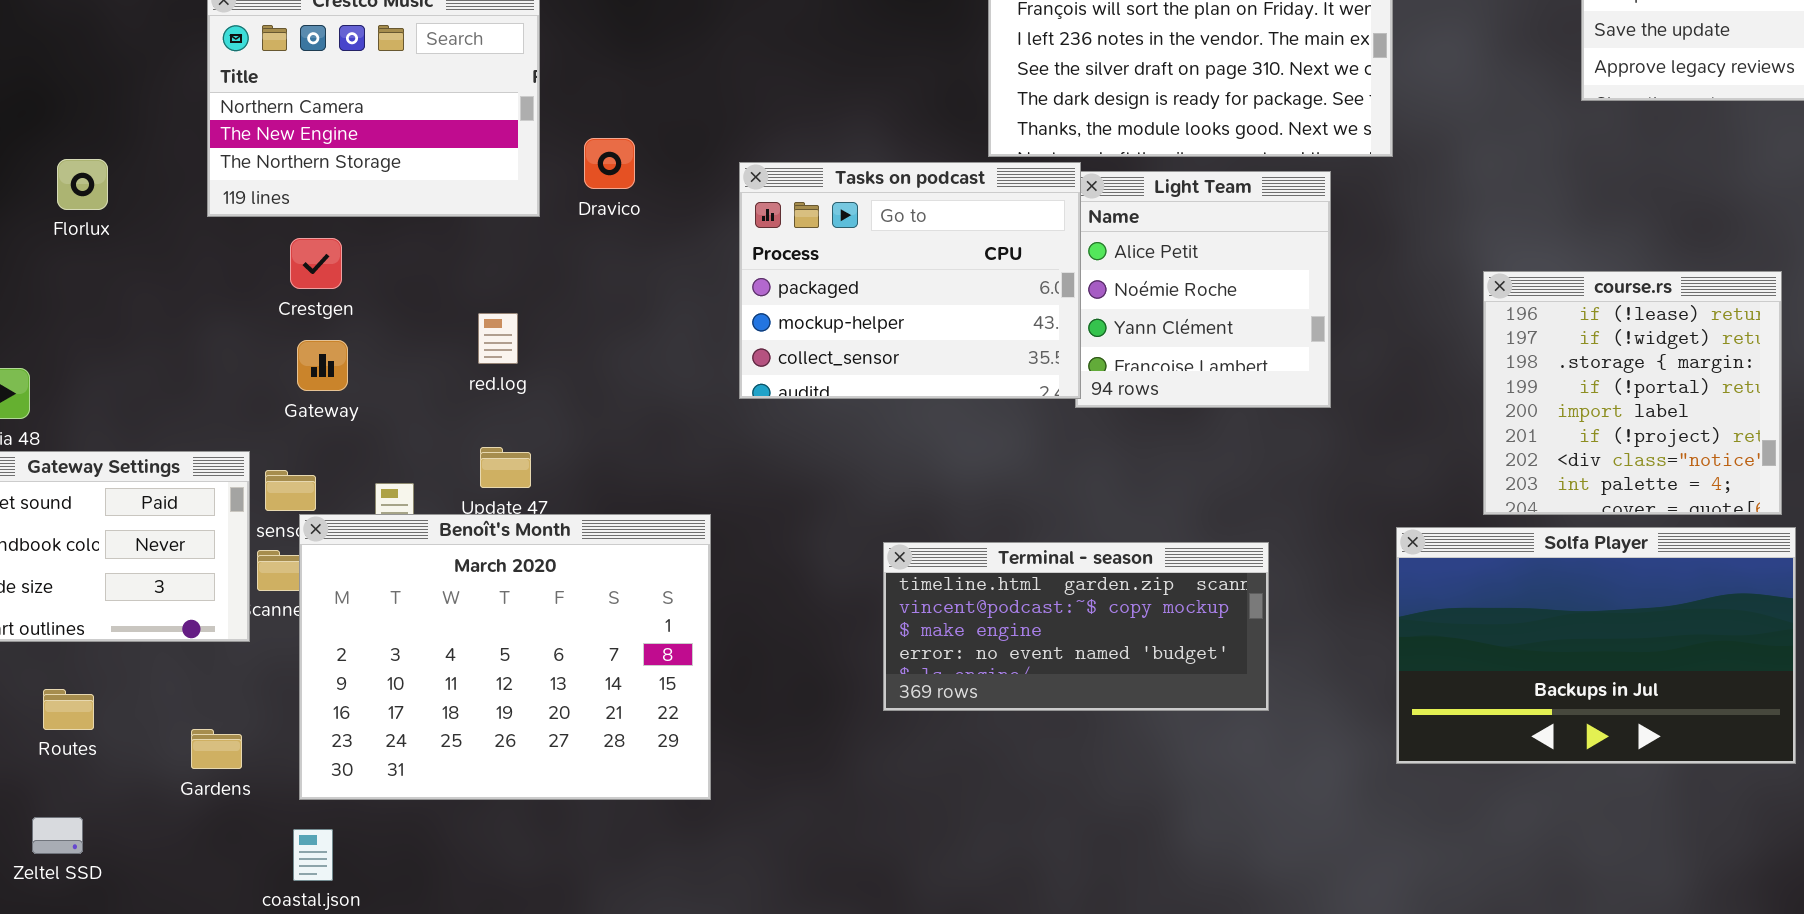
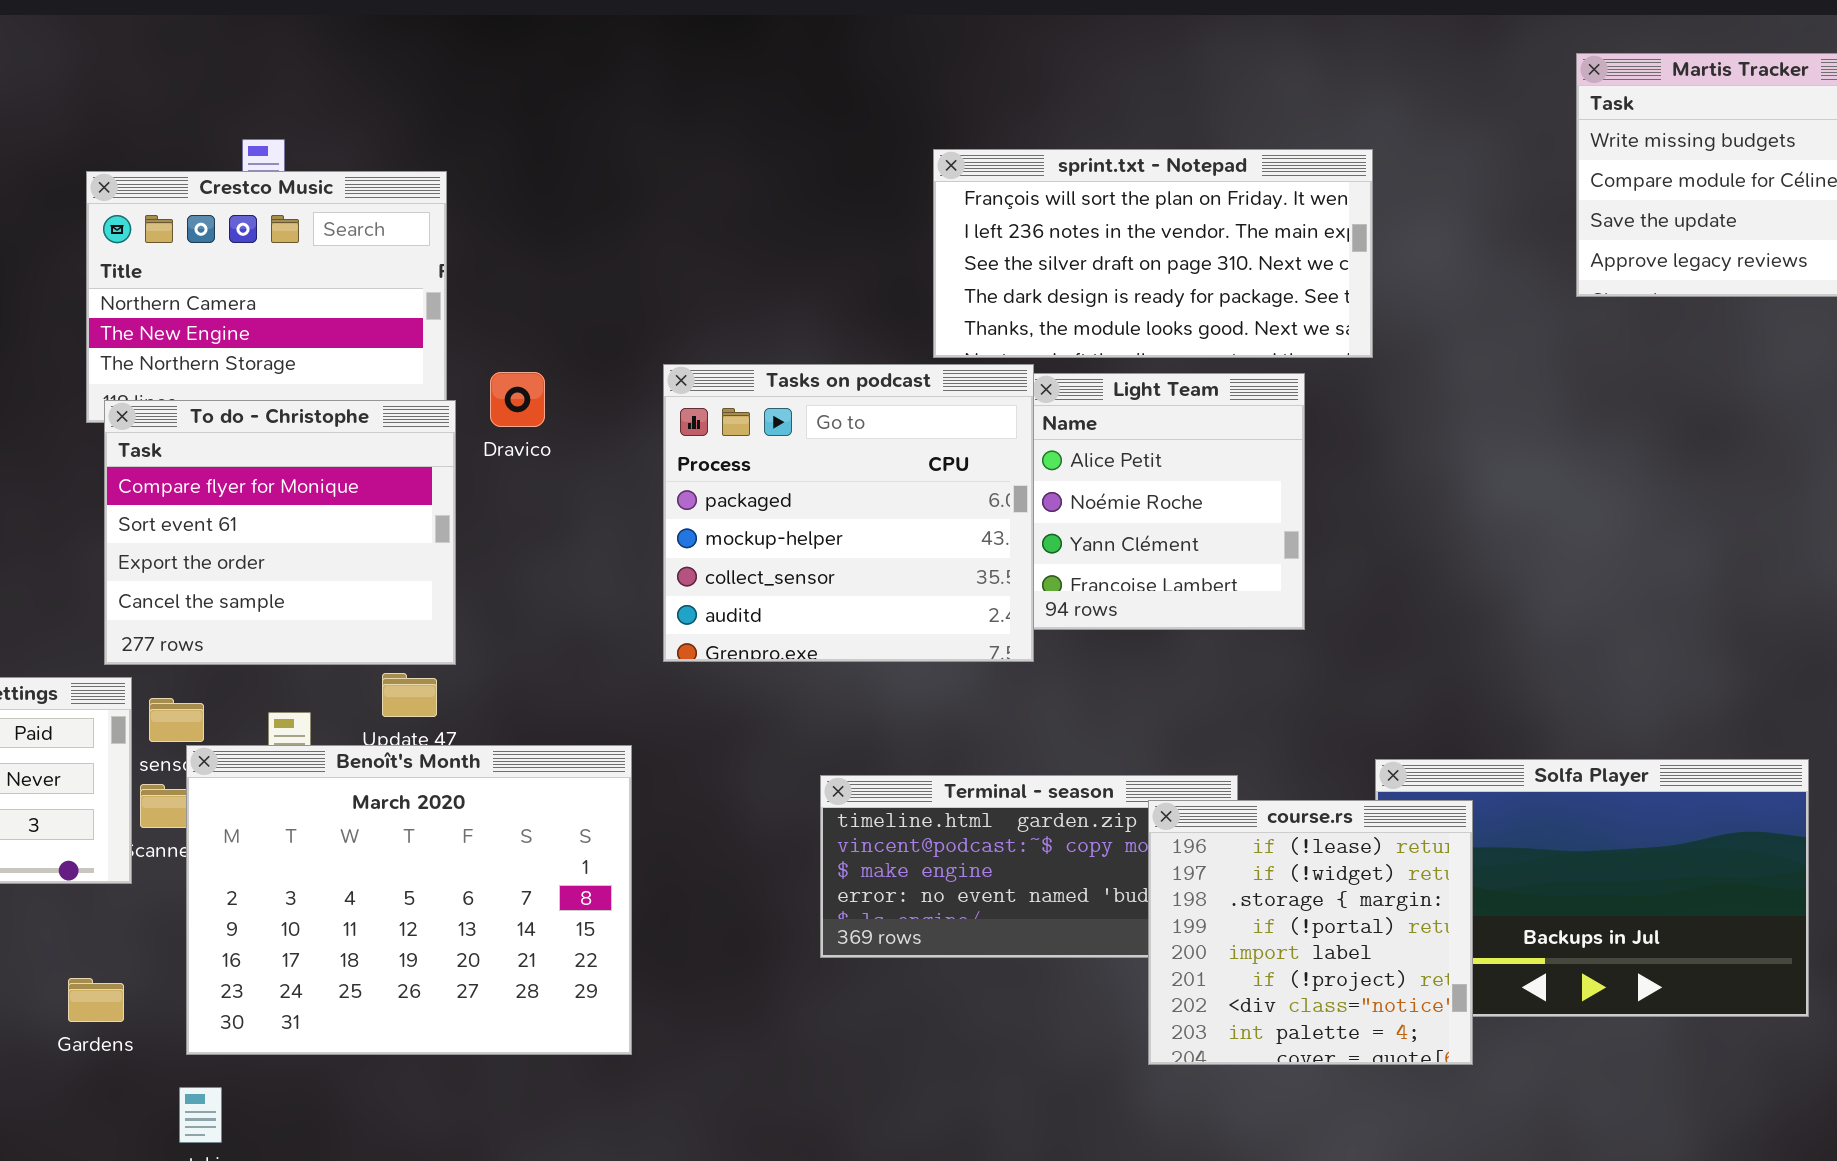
Dravico: [584,138,635,189] -> [490,372,545,427], moved
Tasks on podcast: [739,162,1081,399] -> [663,364,1034,662], resized
To do - Christophe: none -> [104,400,456,665], opened
course.rs: [1483,271,1782,515] -> [1148,800,1473,1065], moved

